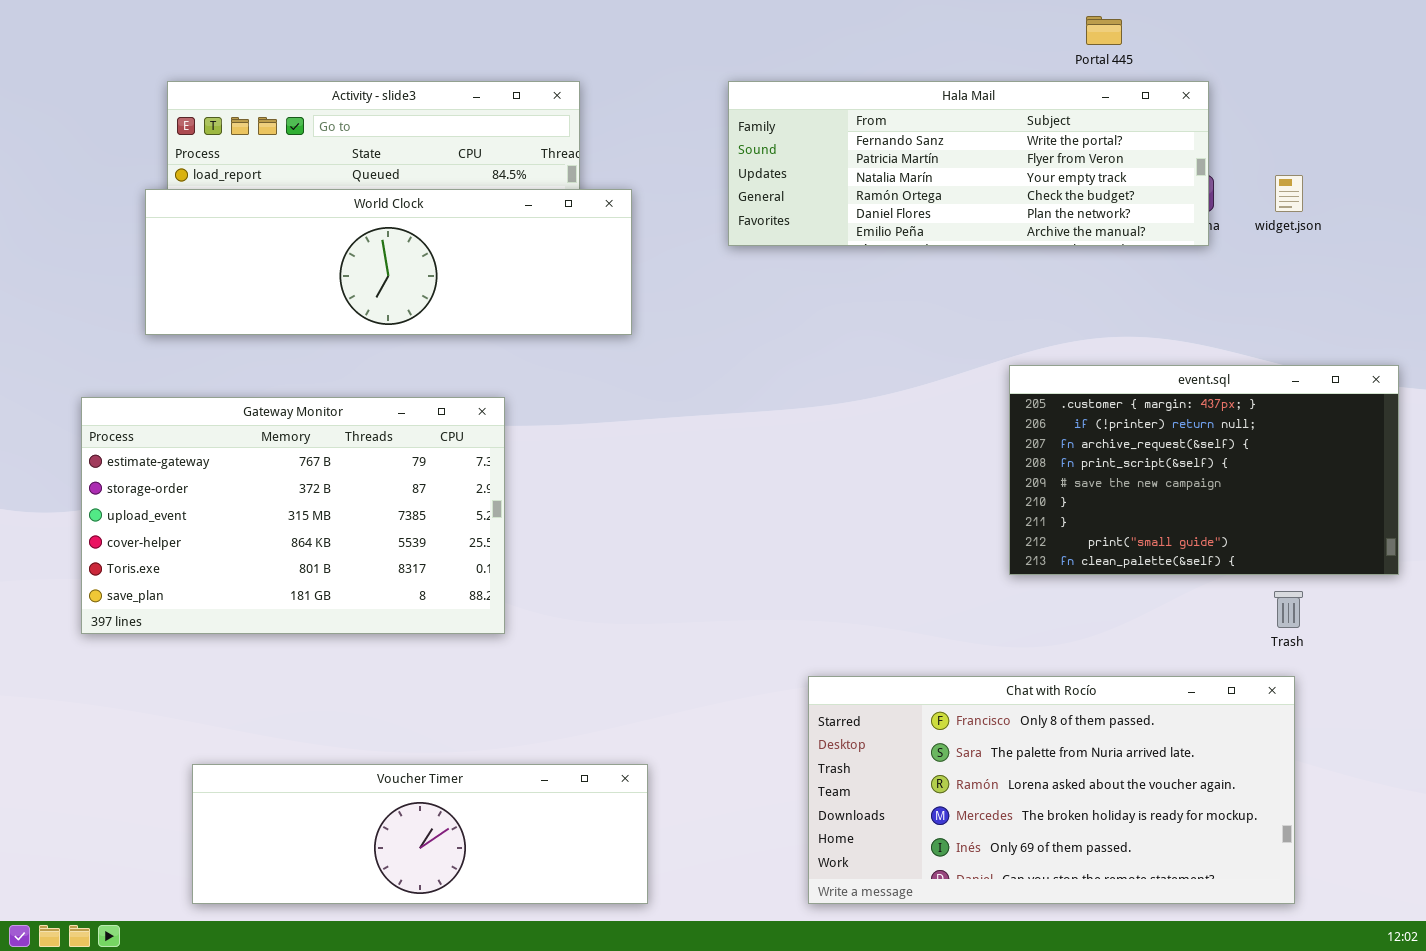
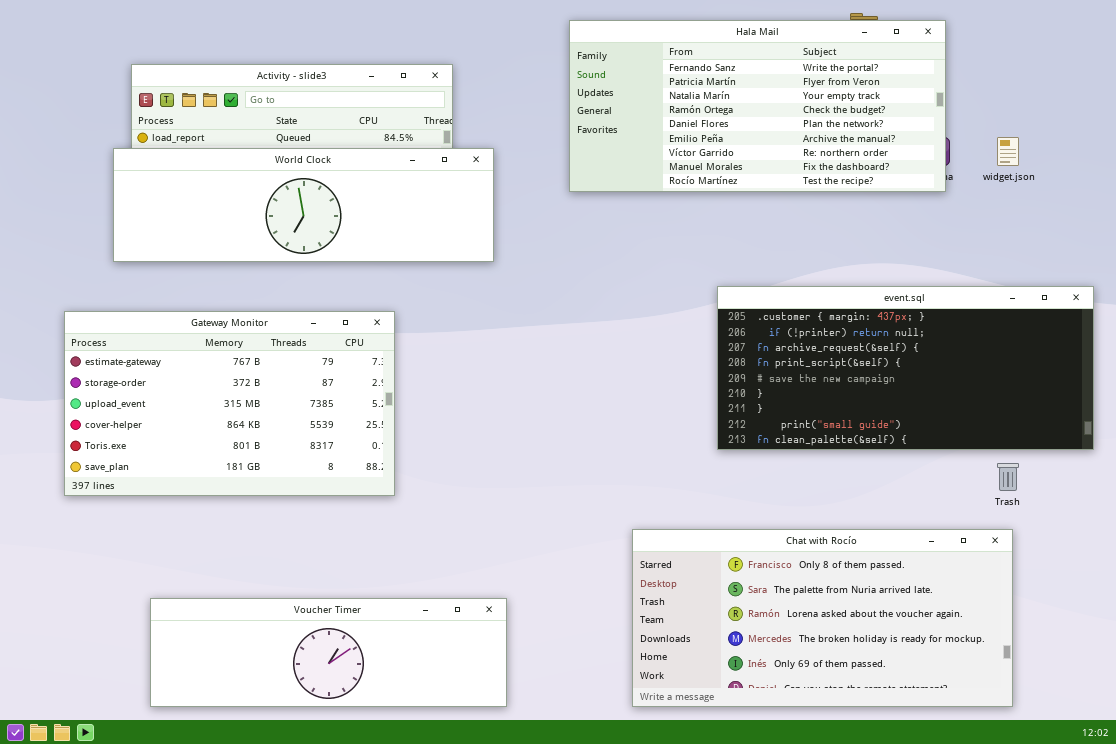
Hala Mail: [728,81,1209,246] -> [569,20,946,192], resized
event.sql: [1009,365,1399,575] -> [717,286,1094,450], resized

